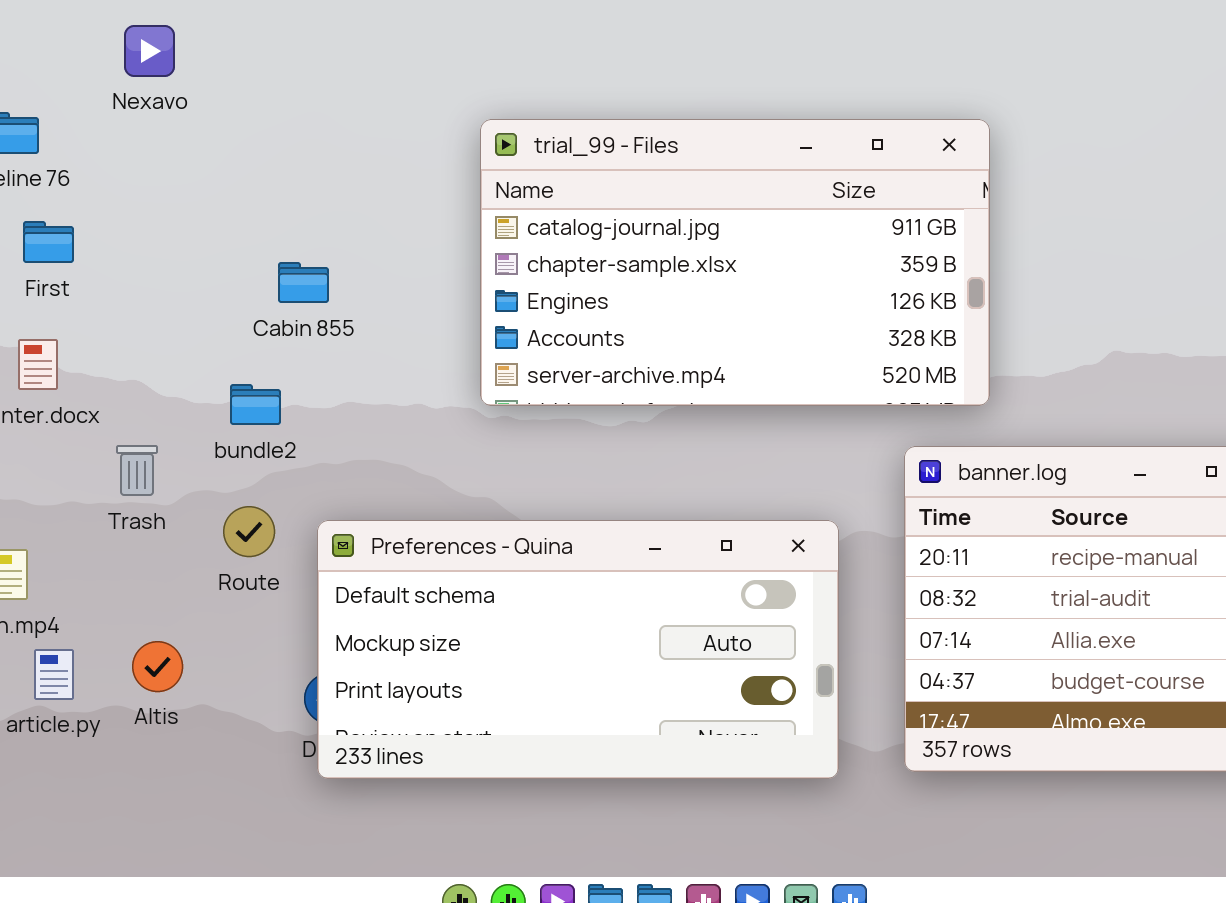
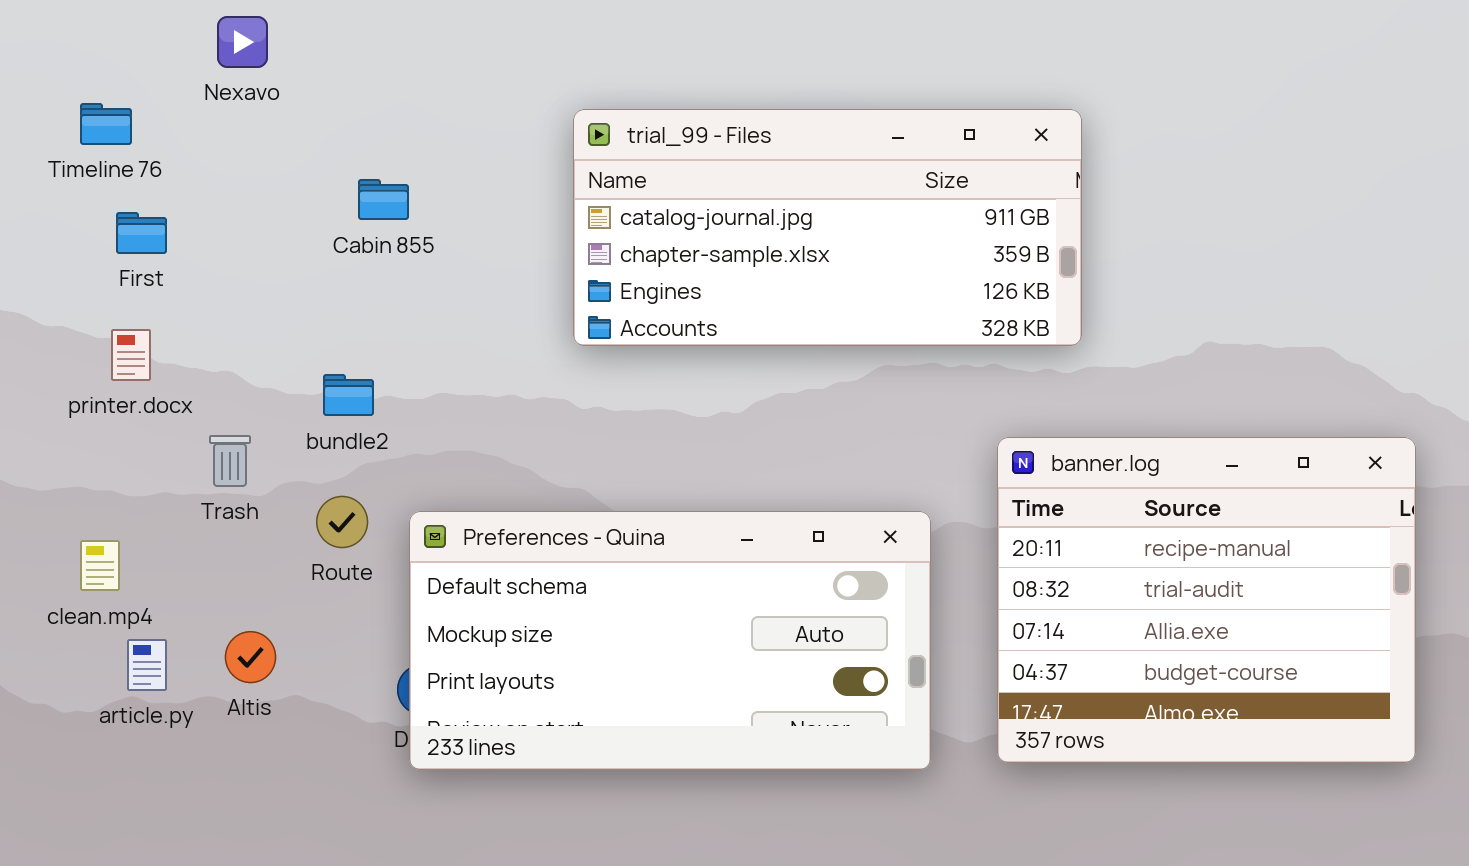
trial_99 - Files: [480,119,990,406] -> [573,109,1082,346], resized
Cabin 855: [278,262,329,303] -> [358,179,409,220], moved

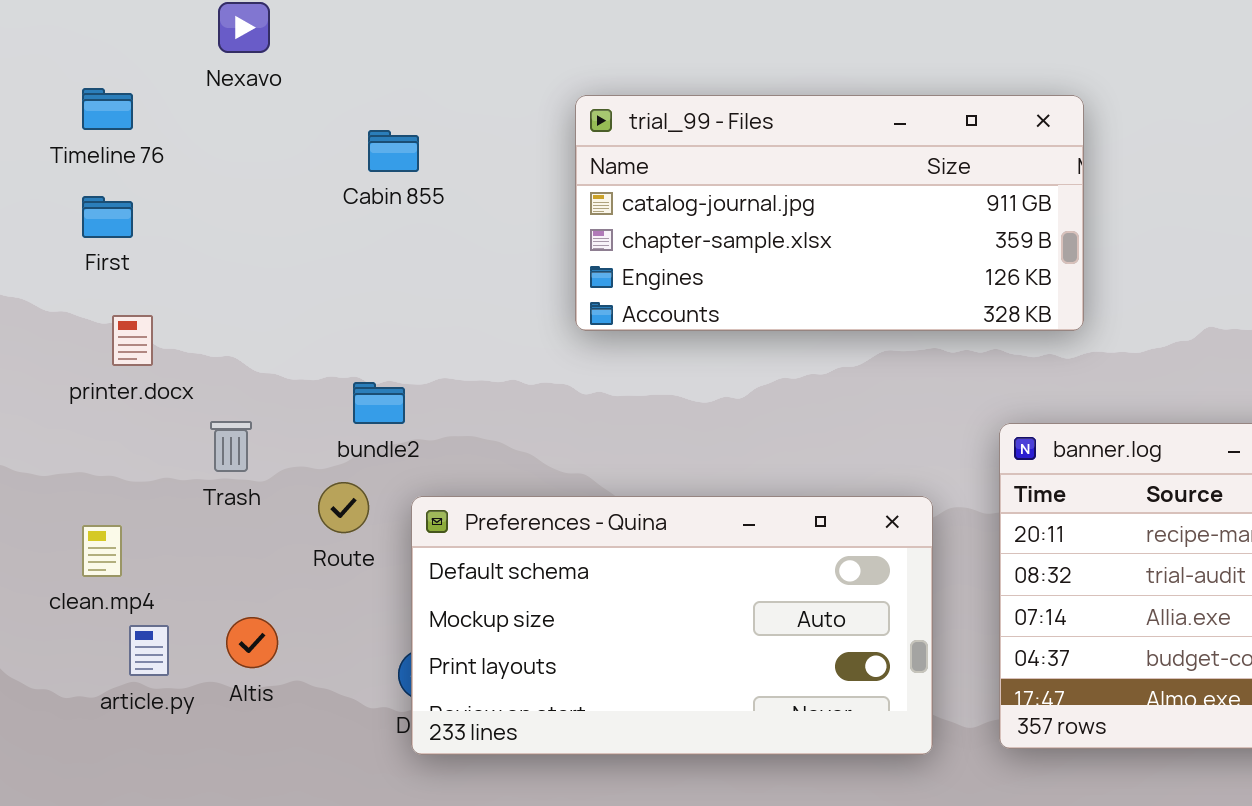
Cabin 855: [358,179,409,220] -> [368,130,419,172], moved
First: [116,212,167,254] -> [82,196,133,238], moved
bundle2: [323,374,374,416] -> [353,382,405,424], moved

